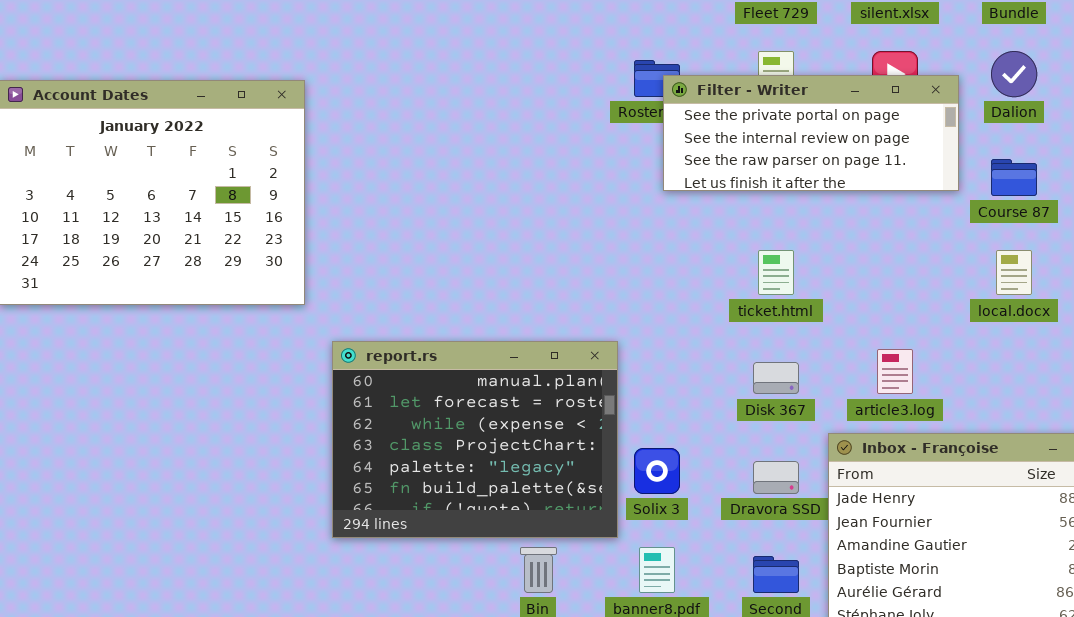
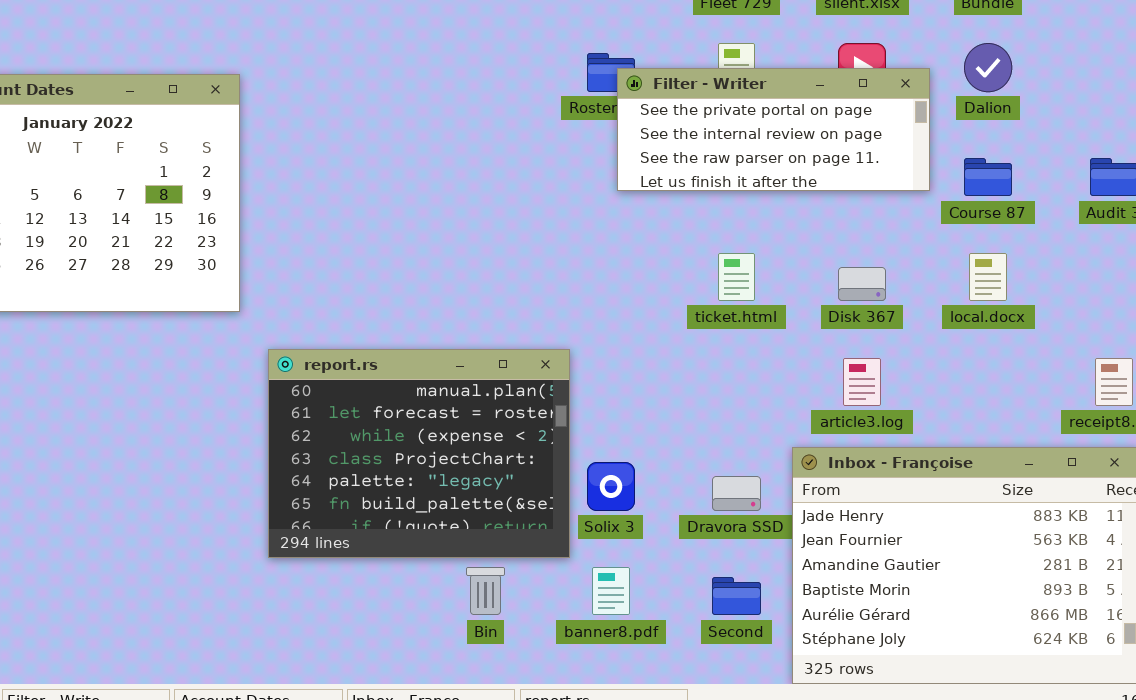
Disk 367: [753,362,799,394] -> [838,267,886,301], moved

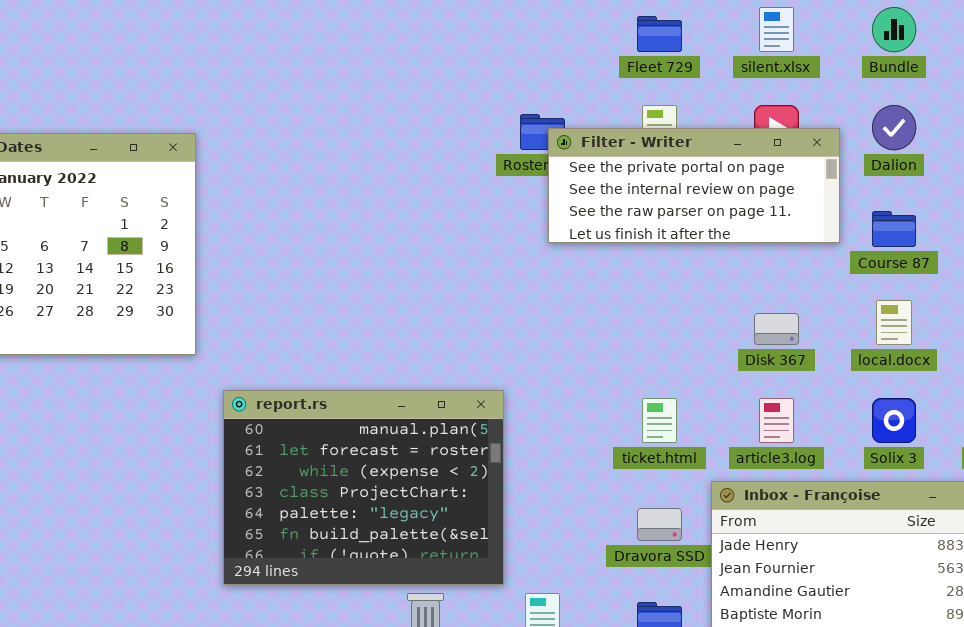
ticket.html: [718,253,755,301] -> [642,398,677,443], moved
Solix 3: [587,462,635,511] -> [872,398,916,443], moved

